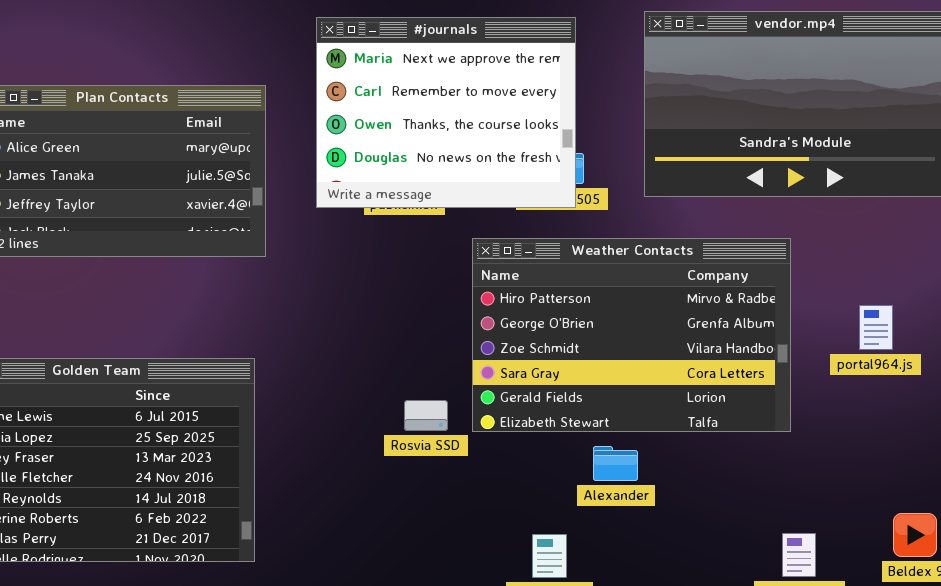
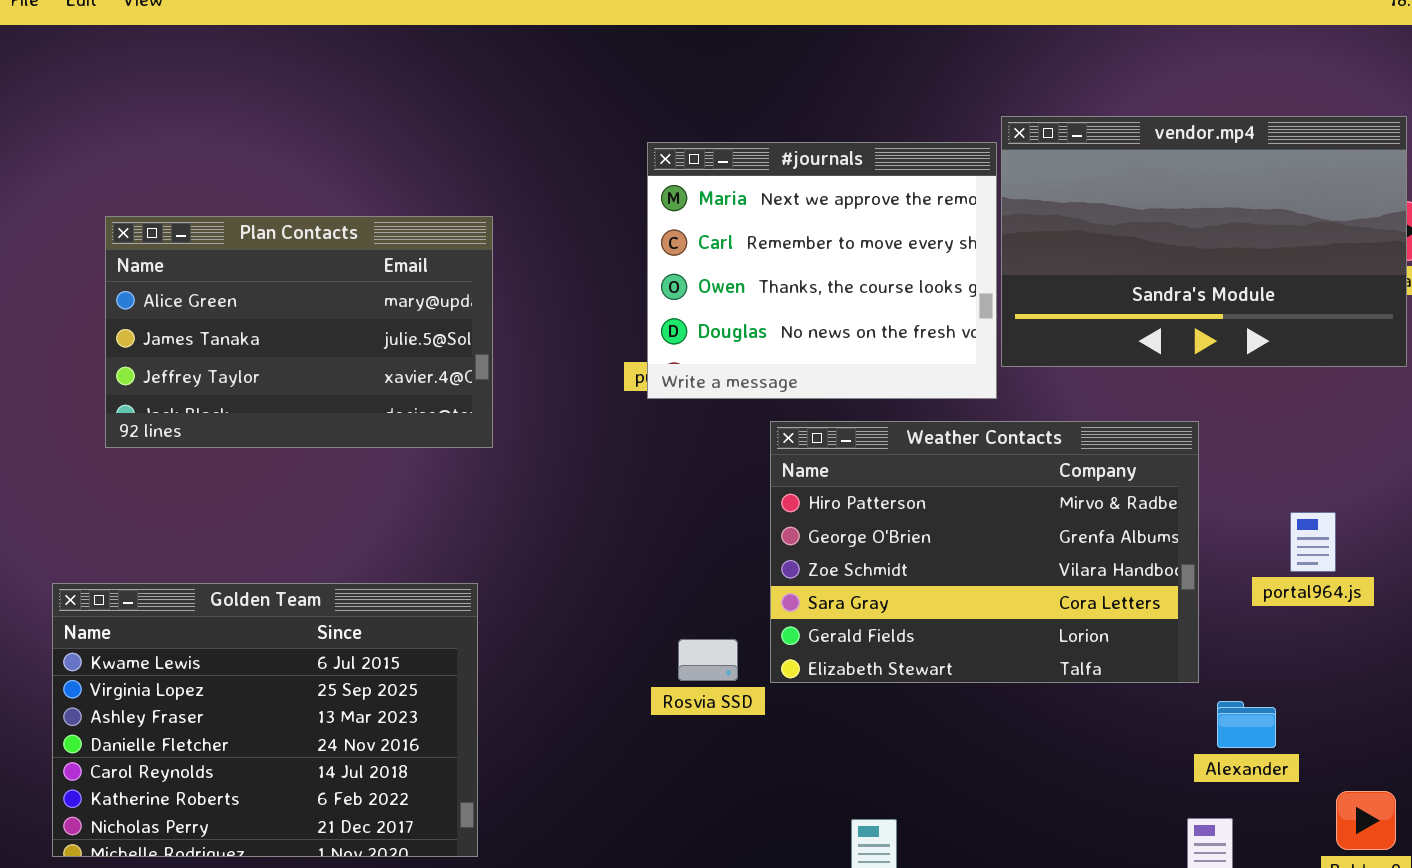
#journals: [316,17,576,208] -> [647,142,997,399], moved
Alexander: [593,446,638,481] -> [1217,701,1276,748], moved

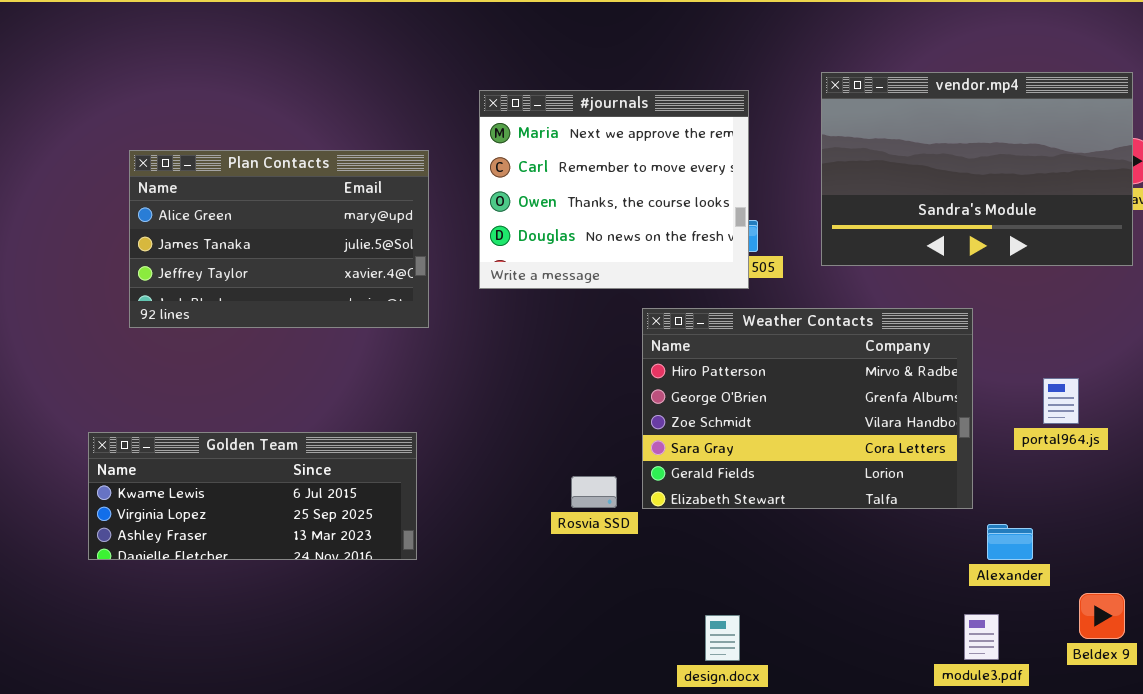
#journals: [647,142,997,399] -> [479,90,749,289], moved
Golden Team: [52,583,478,857] -> [88,432,417,560], resized

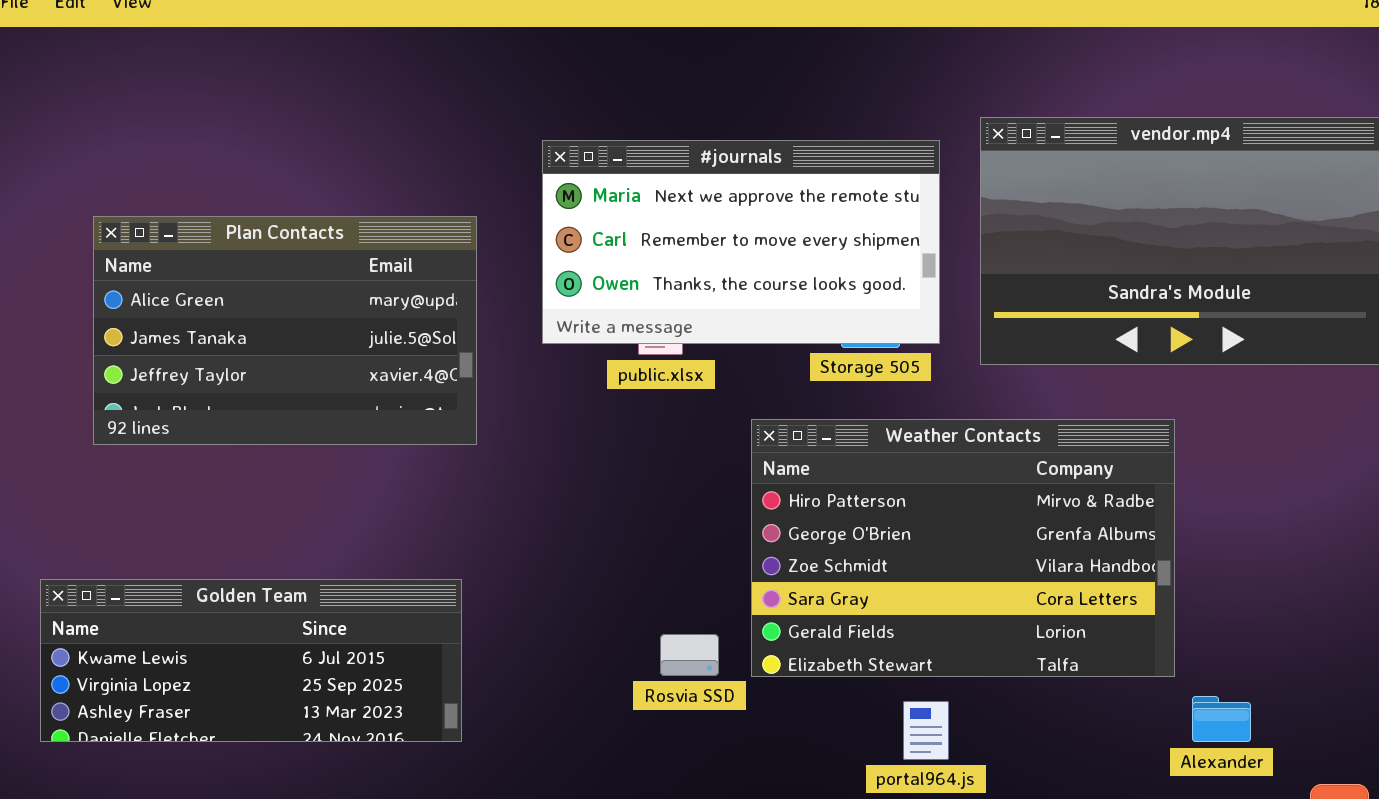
#journals: [479,90,749,289] -> [542,140,940,344], resized
portal964.js: [1043,378,1079,424] -> [903,701,949,760], moved

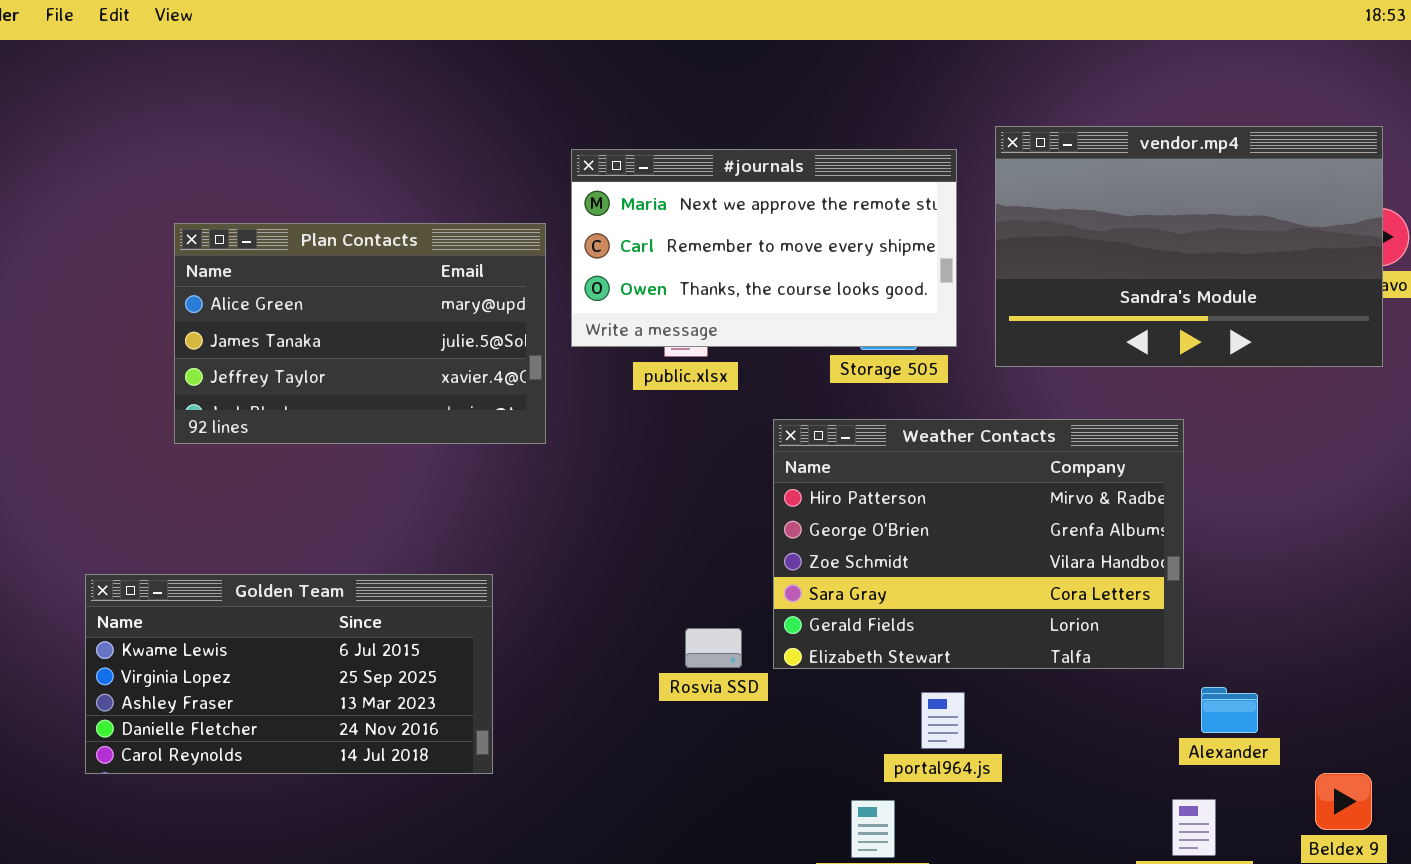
Plan Contacts: [93,216,477,445] -> [174,223,546,444], moved
Golden Team: [40,579,462,742] -> [85,574,493,774], resized

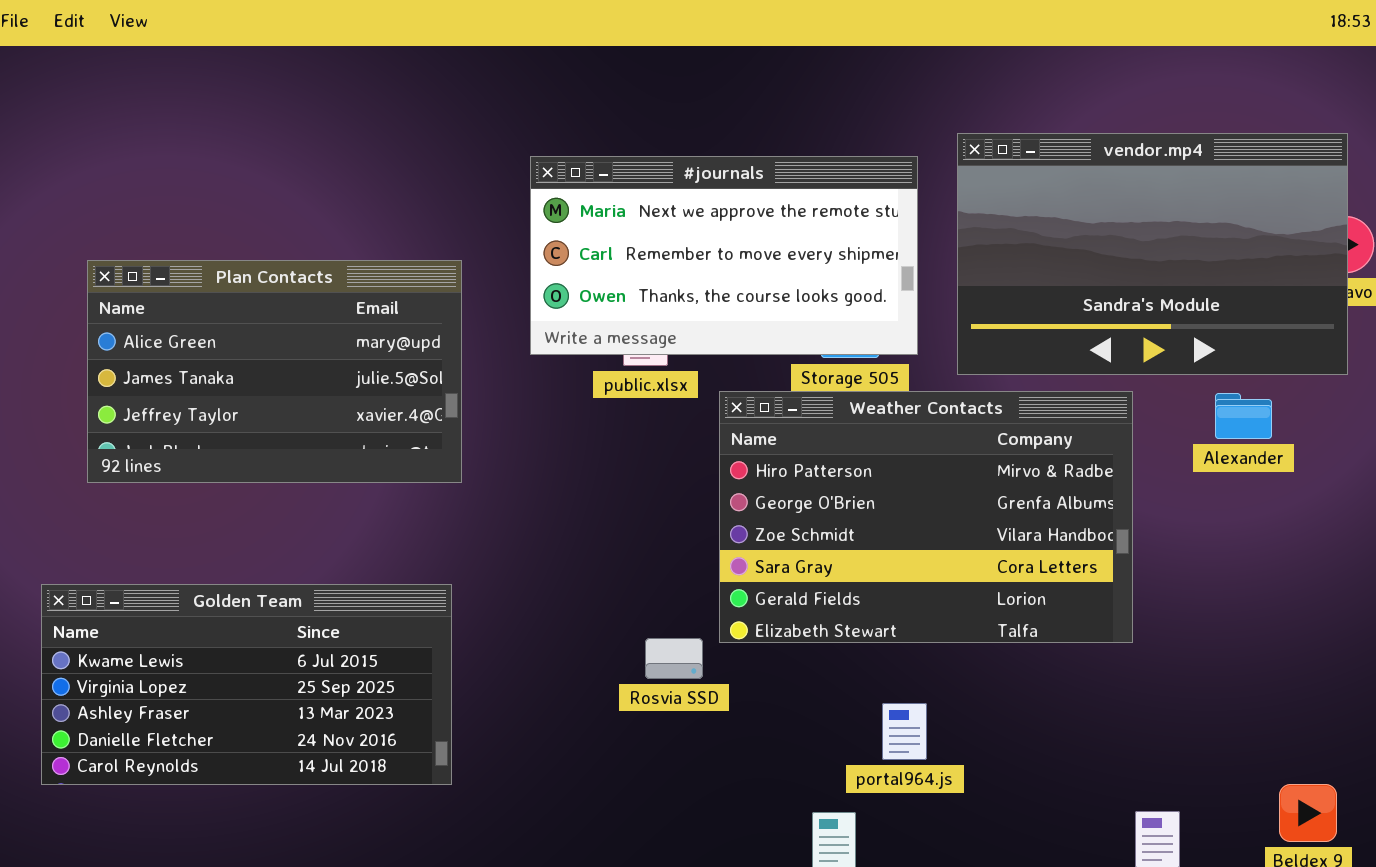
Plan Contacts: [174,223,546,444] -> [87,260,462,483], moved
Weather Contacts: [773,419,1184,669] -> [719,391,1133,643], moved
Alexander: [1201,687,1258,733] -> [1215,393,1272,439], moved

